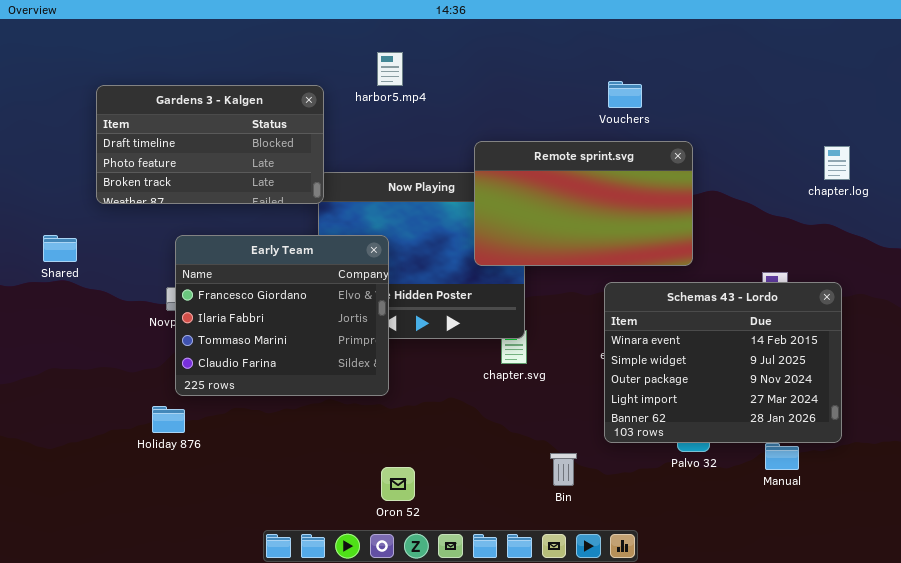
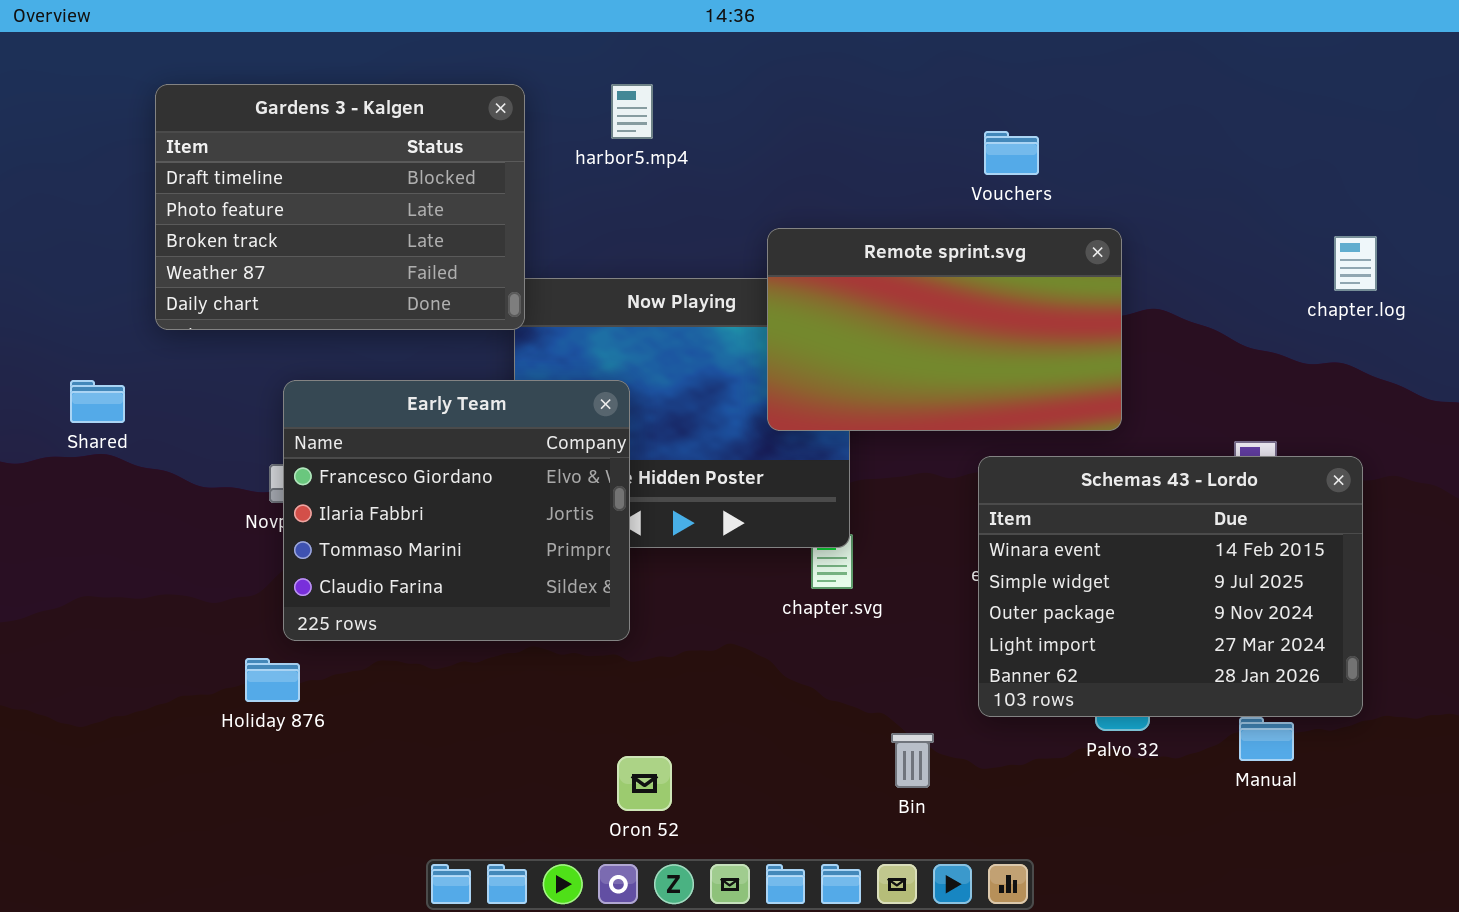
Gardens 3 - Kalgen: [96,85,324,204] -> [155,84,525,330], resized

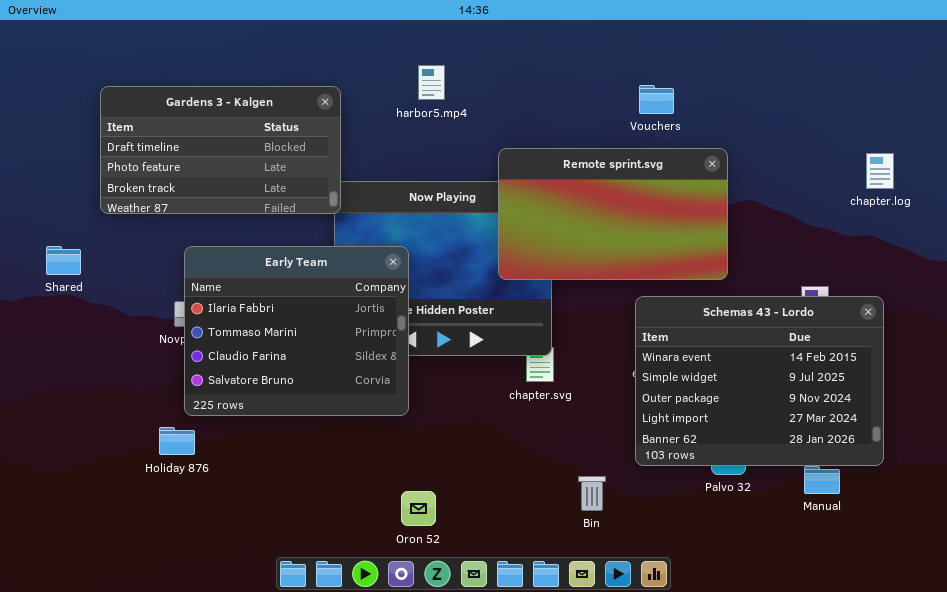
Gardens 3 - Kalgen: [155,84,525,330] -> [100,86,341,214], resized
harbor5.mp4: [611,84,653,139] -> [418,65,445,100], moved
Early Team: [283,380,630,641] -> [184,246,409,416], scrolled down 1 row

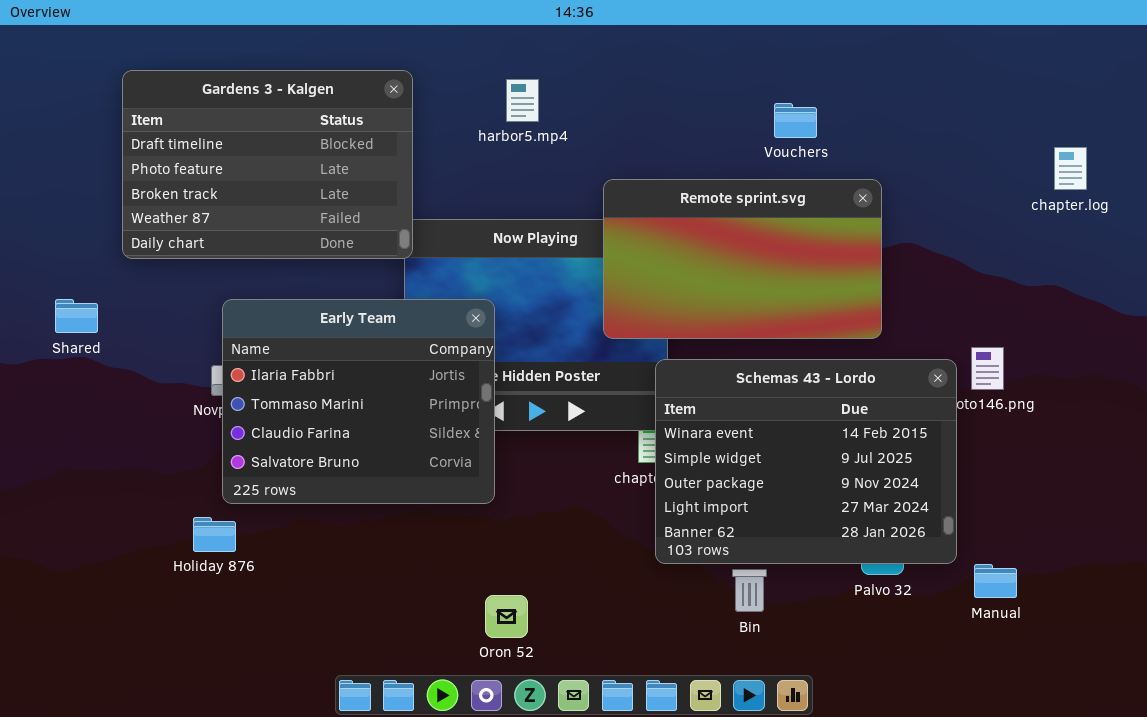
Gardens 3 - Kalgen: [100,86,341,214] -> [122,70,413,259], resized
chapter.log: [866,153,894,189] -> [1054,147,1087,190], moved
Schemas 43 - Lordo: [635,296,884,466] -> [655,359,957,564], moved
Bin: [578,476,606,511] -> [732,569,767,612], moved

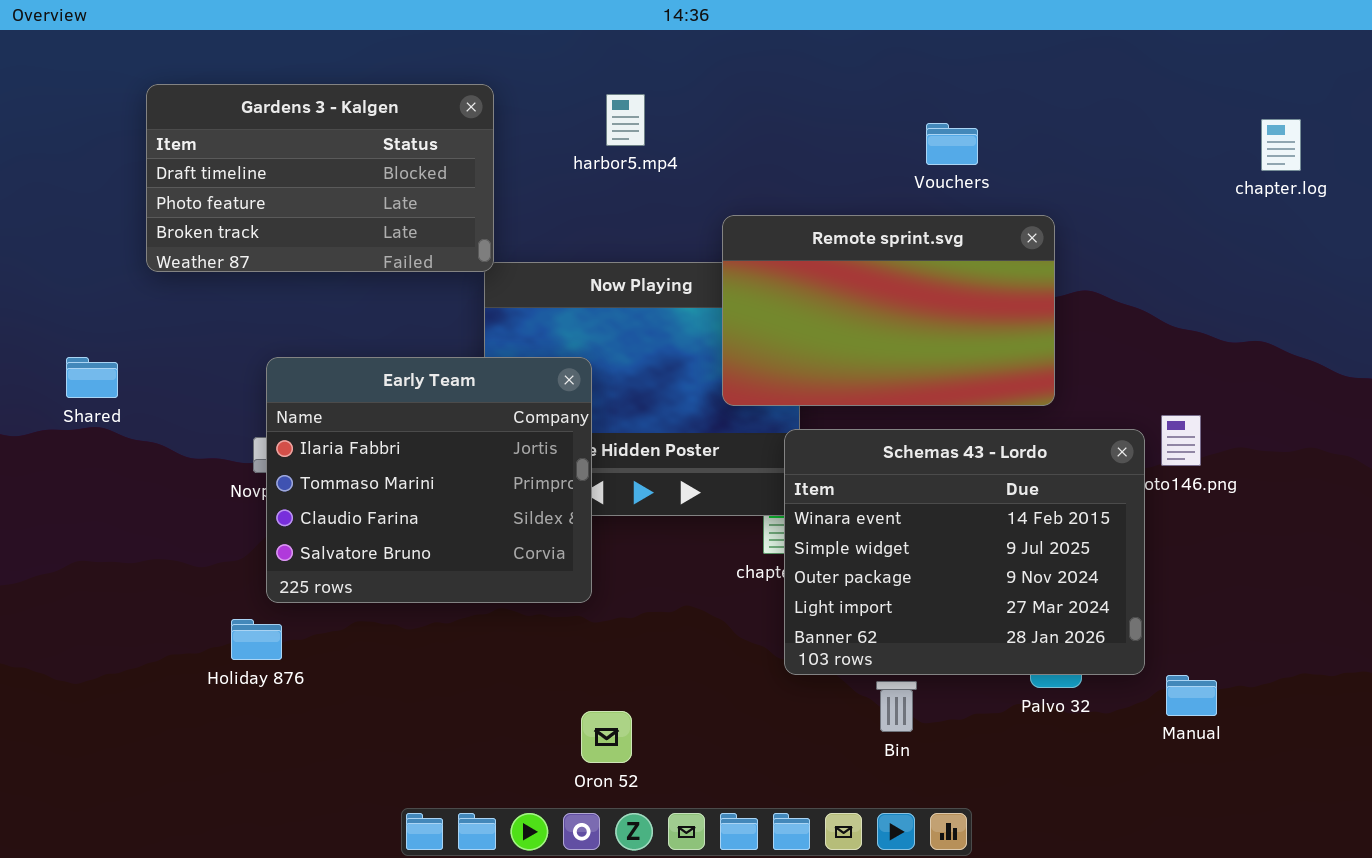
Gardens 3 - Kalgen: [122,70,413,259] -> [146,84,494,272], resized
chapter.log: [1054,147,1087,190] -> [1261,119,1301,171], moved

